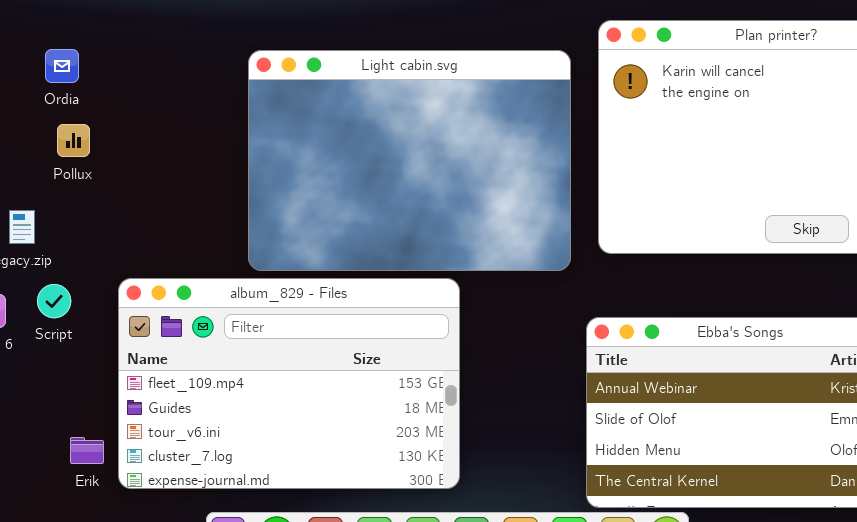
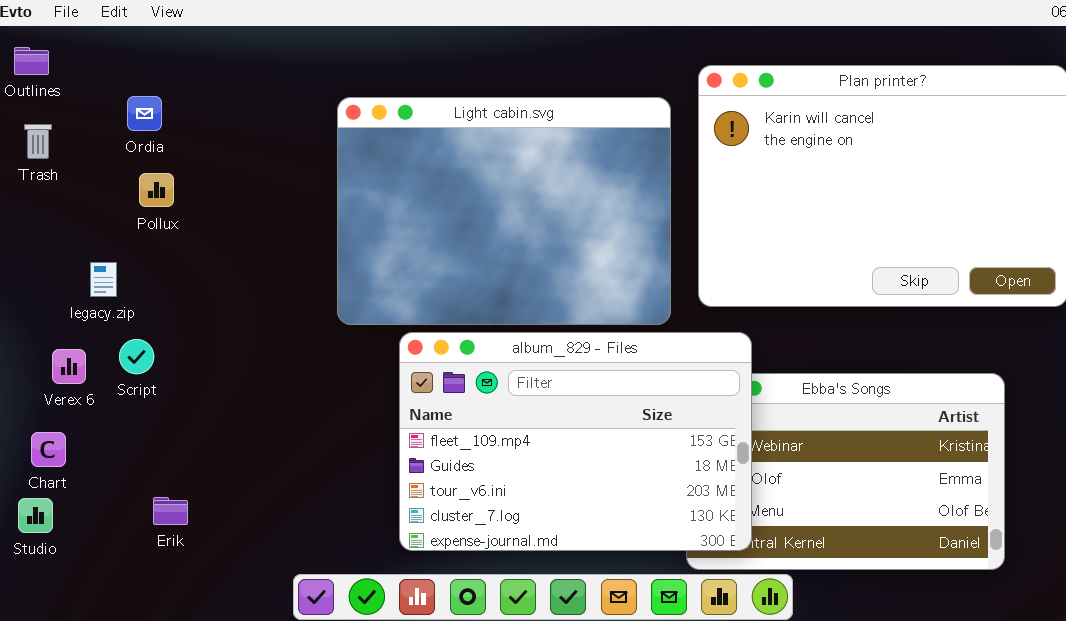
album_829 - Files: [118,278,460,489] -> [399,332,752,551], moved

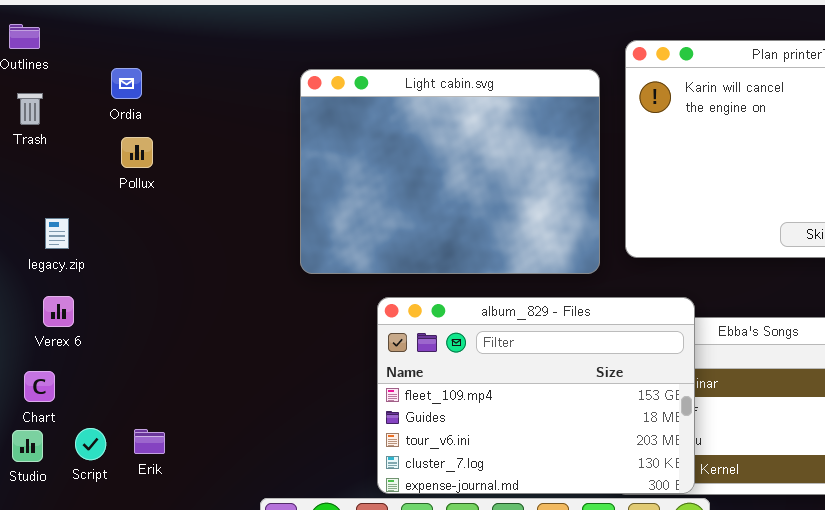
legacy.zip: [90,262,117,297] -> [45,218,69,249], moved
album_829 - Files: [399,332,752,551] -> [377,297,695,494], moved
Script: [119,339,154,374] -> [75,428,106,460], moved

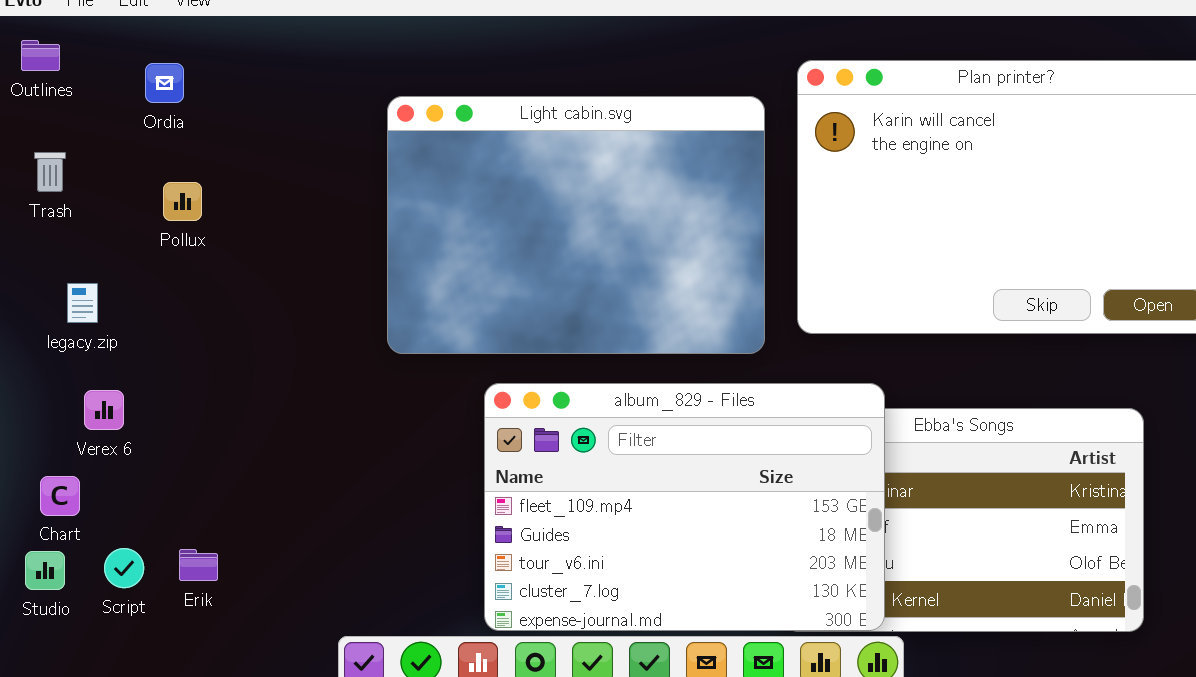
Ordia: [111,68,142,99] -> [145,63,184,103], moved
Trash: [17,93,43,125] -> [34,152,66,192], moved
Verex 6: [43,296,74,327] -> [84,390,124,430], moved

